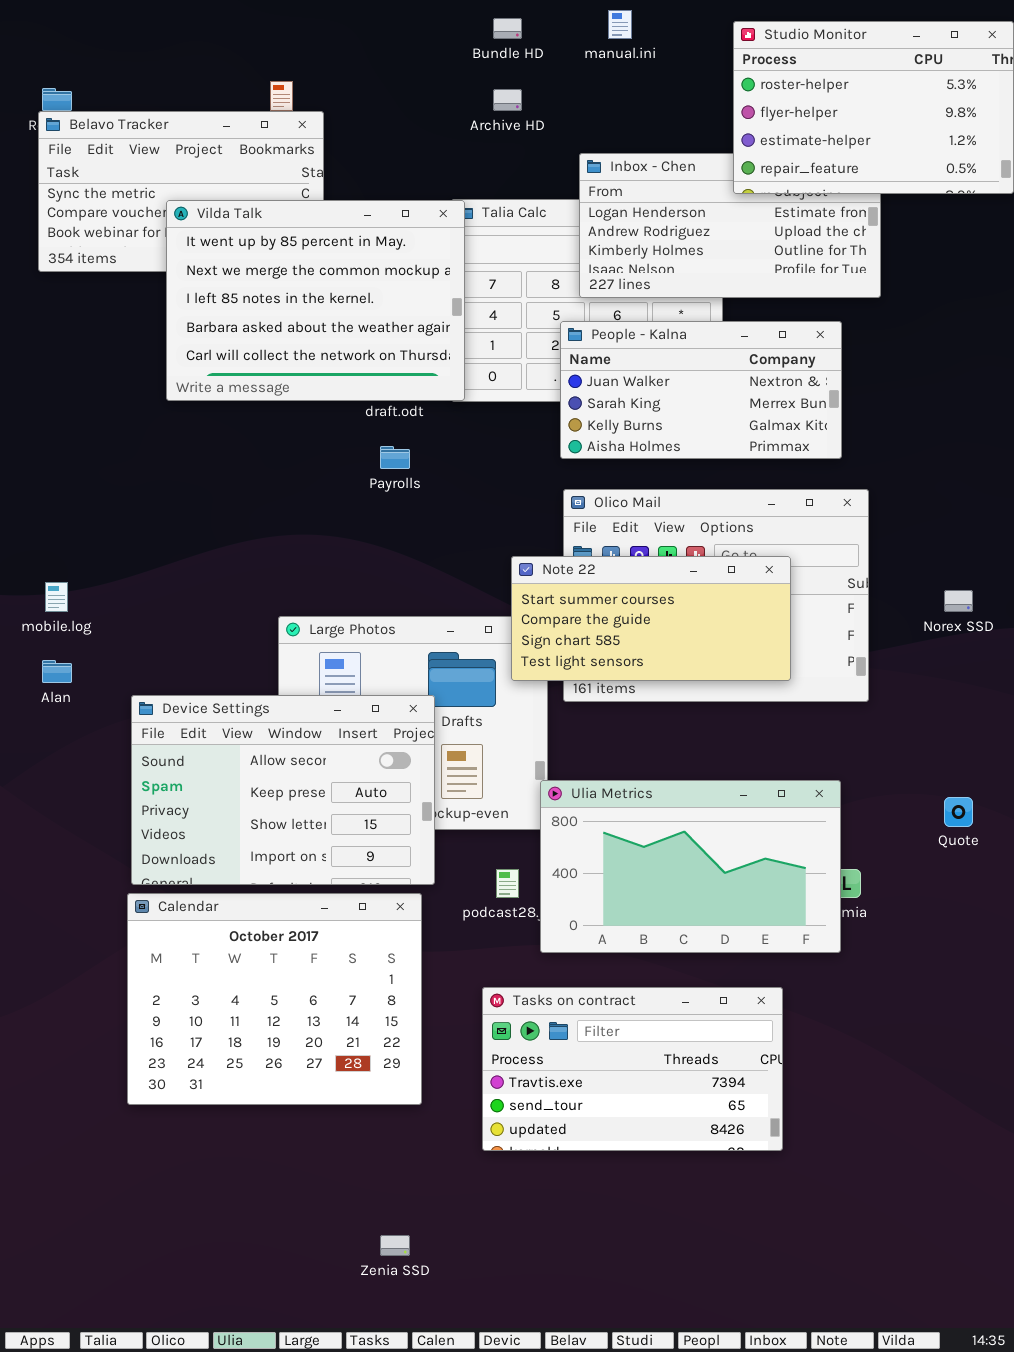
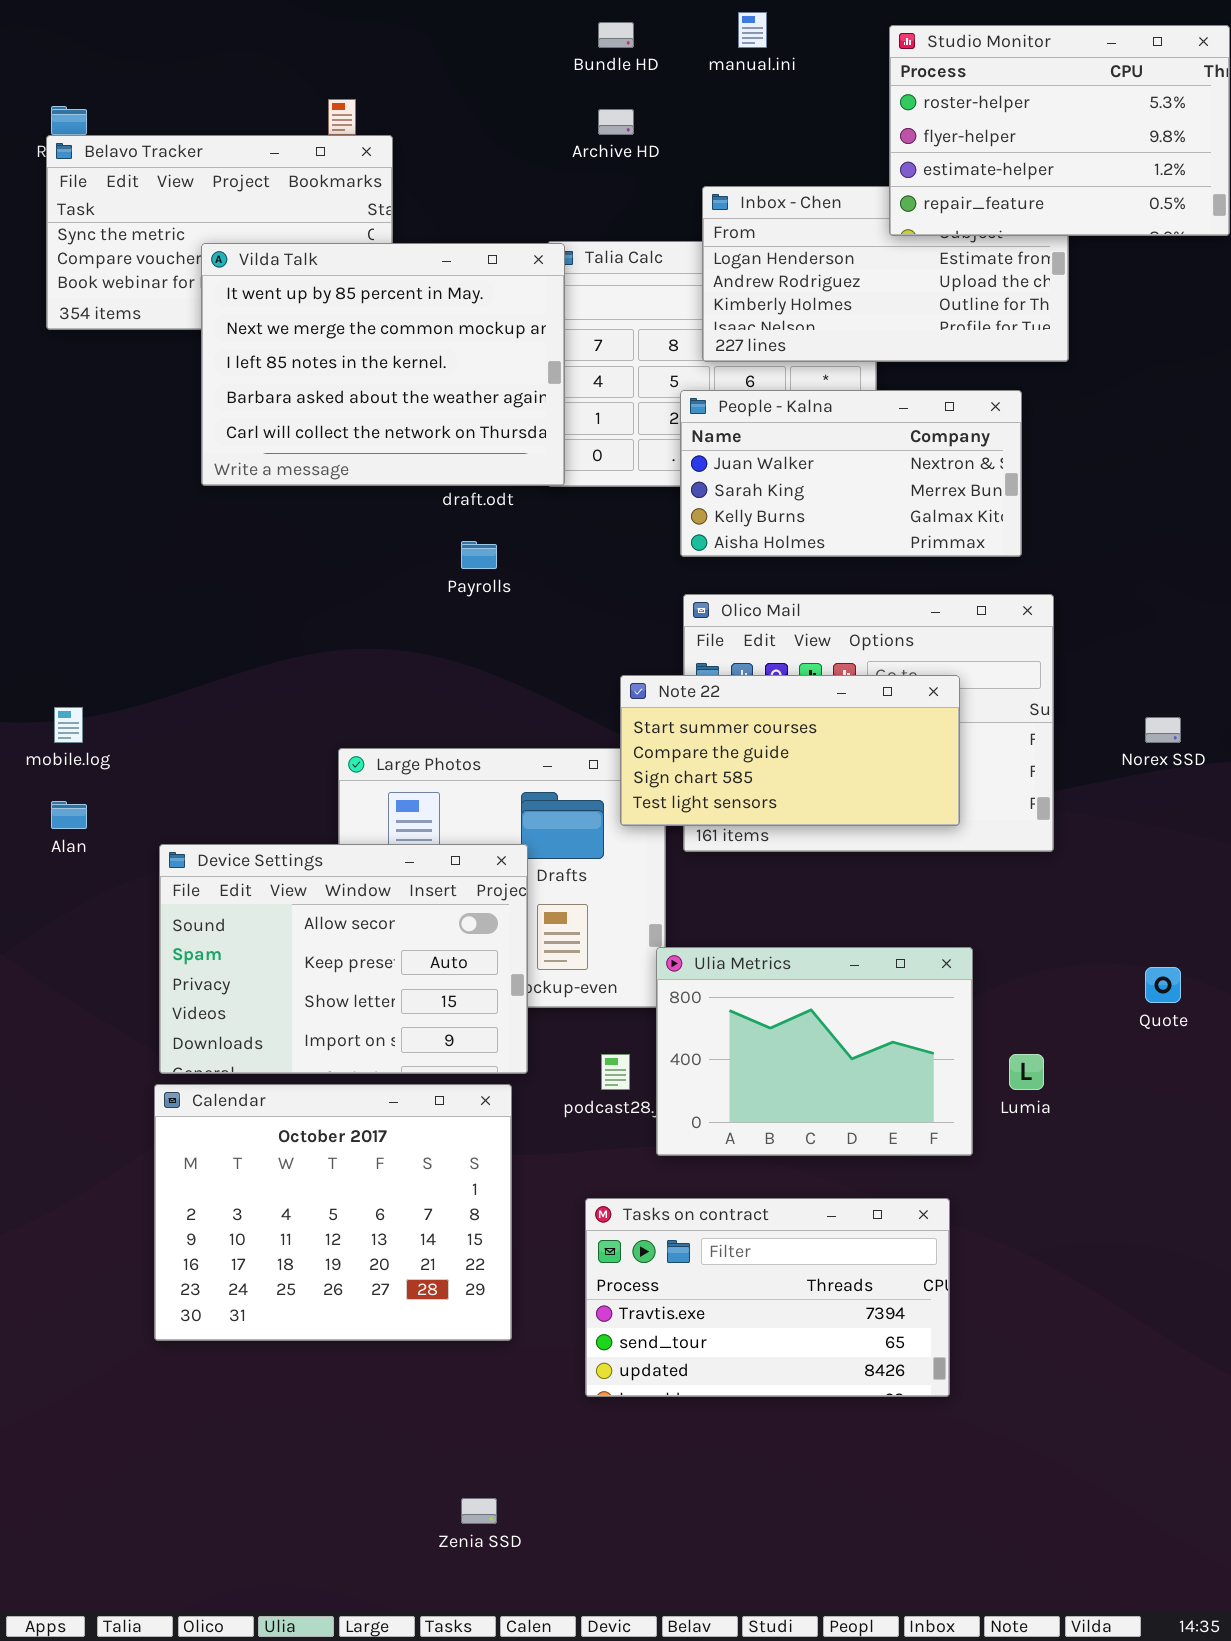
Ulia Metrics: [540,780,841,953] -> [656,947,973,1156], resized

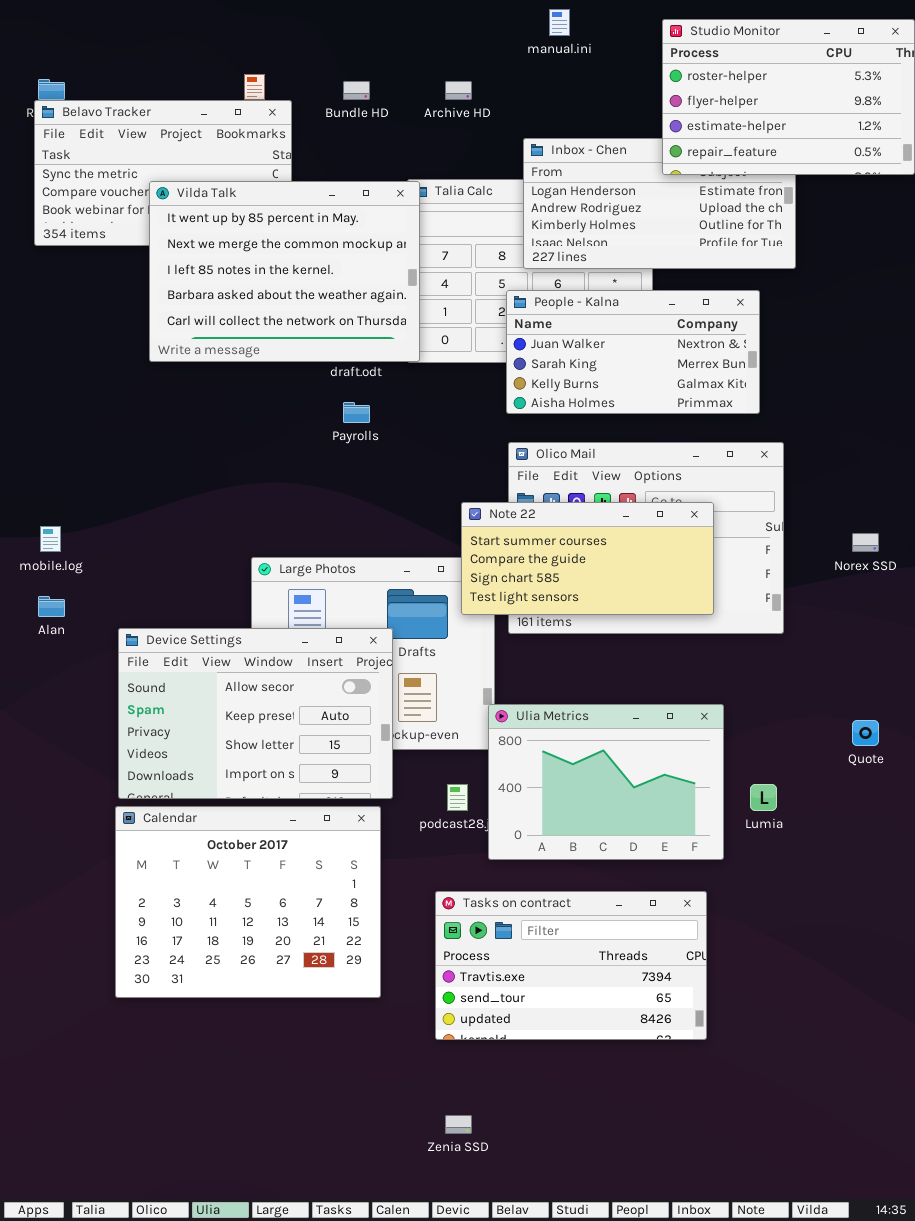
Bundle HD: [598,22,634,48] -> [343,81,370,100], moved
Zenia SSD: [461,1498,497,1524] -> [445,1115,472,1134], moved

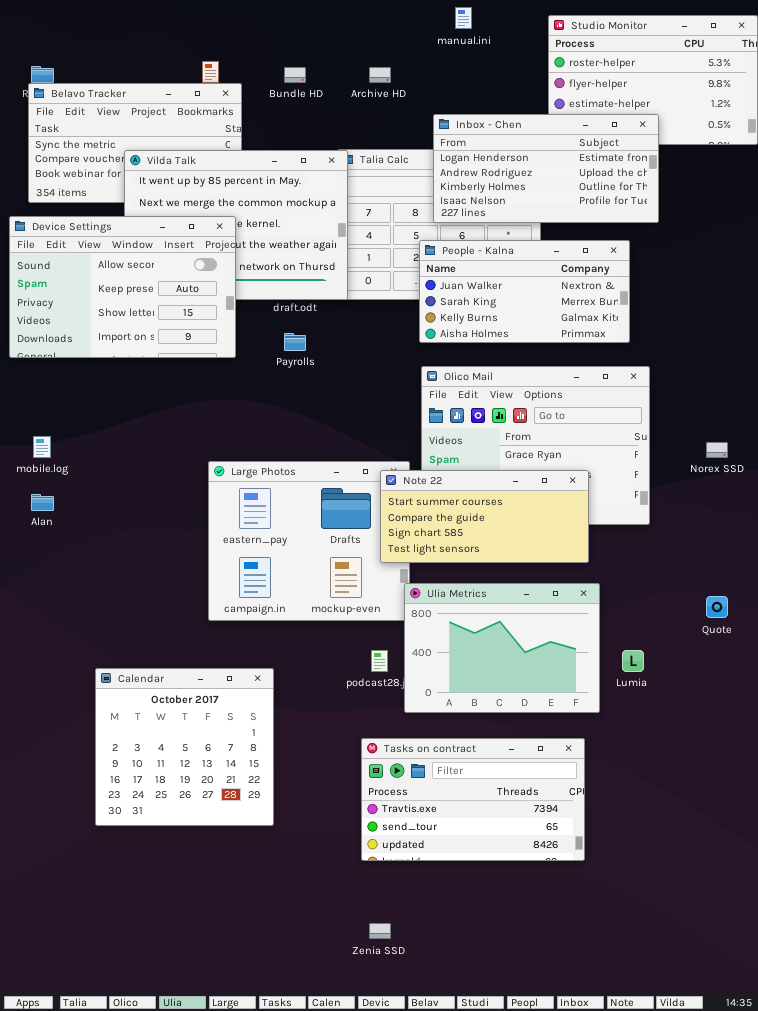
Inbox - Chen: [523,138,796,269] -> [433,114,659,223], raised
Note 22: [461,502,714,615] -> [380,470,589,563], moved
Device Settings: [118,628,393,799] -> [9,216,236,358], moved
Calendar: [115,806,381,998] -> [95,668,274,826], resized

